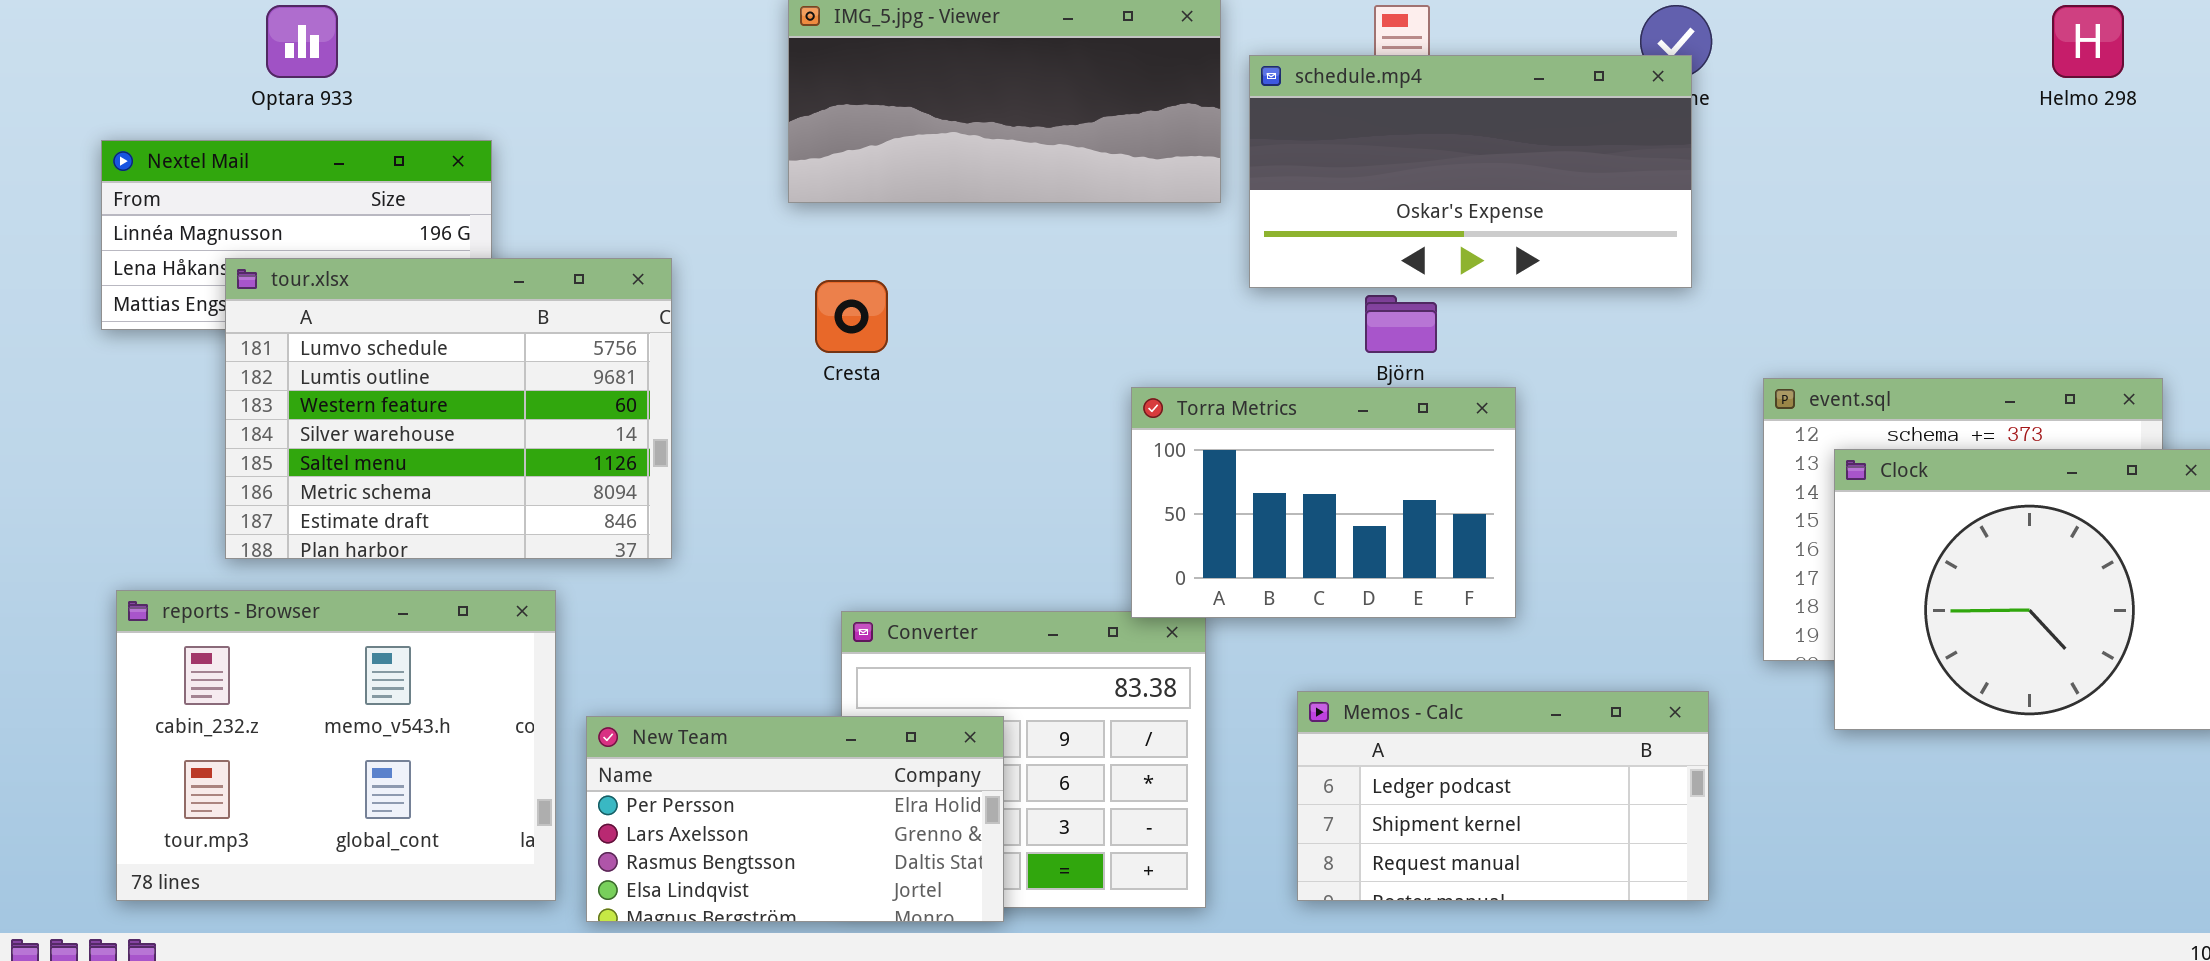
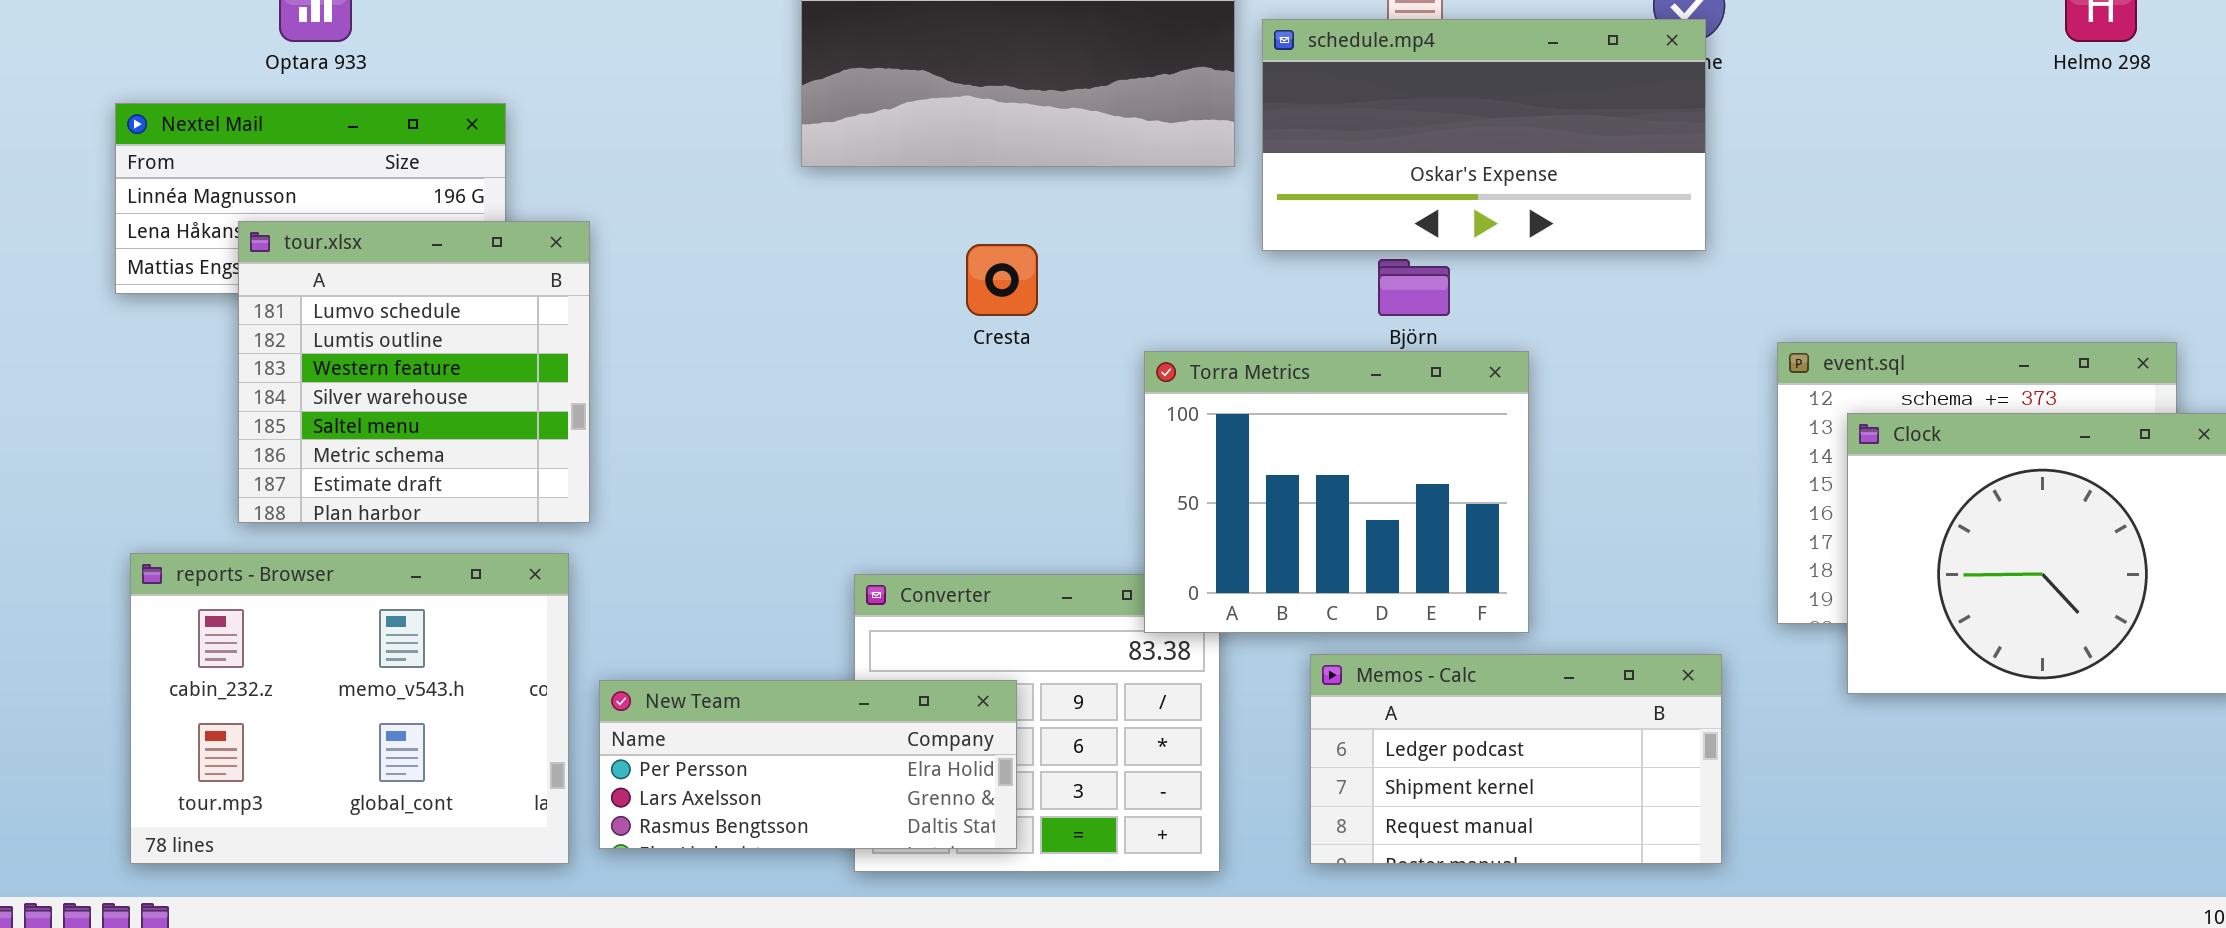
tour.xlsx: [225,258,672,559] -> [238,221,590,523], resized
Cresta: [815,280,888,353] -> [966,244,1038,316], moved
Torra Metrics: [1131,387,1516,618] -> [1144,351,1529,633], resized
New Team: [586,716,1004,922] -> [599,680,1017,849], resized

